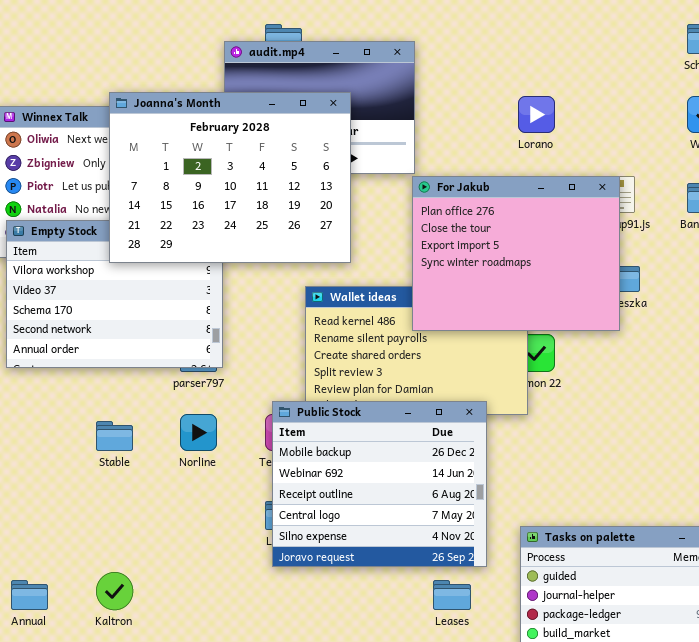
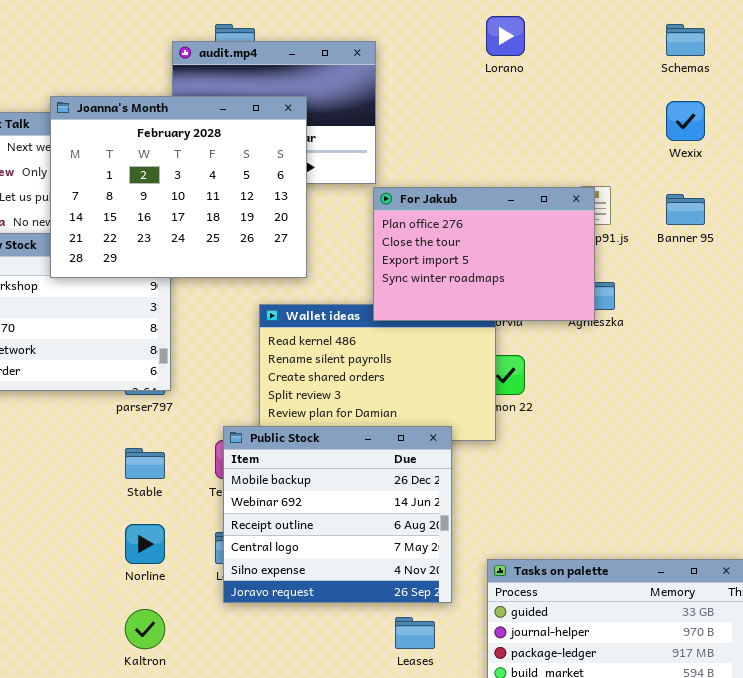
Lorano: [518,96,555,133] -> [486,16,525,56], moved
For Jakub: [412,176,620,331] -> [373,187,595,321], resized
Norline: [180,414,217,451] -> [125,524,165,564], moved
Stable: [96,421,133,451] -> [125,448,165,479], moved
Kaltron: [96,572,133,610] -> [125,609,165,649], moved

